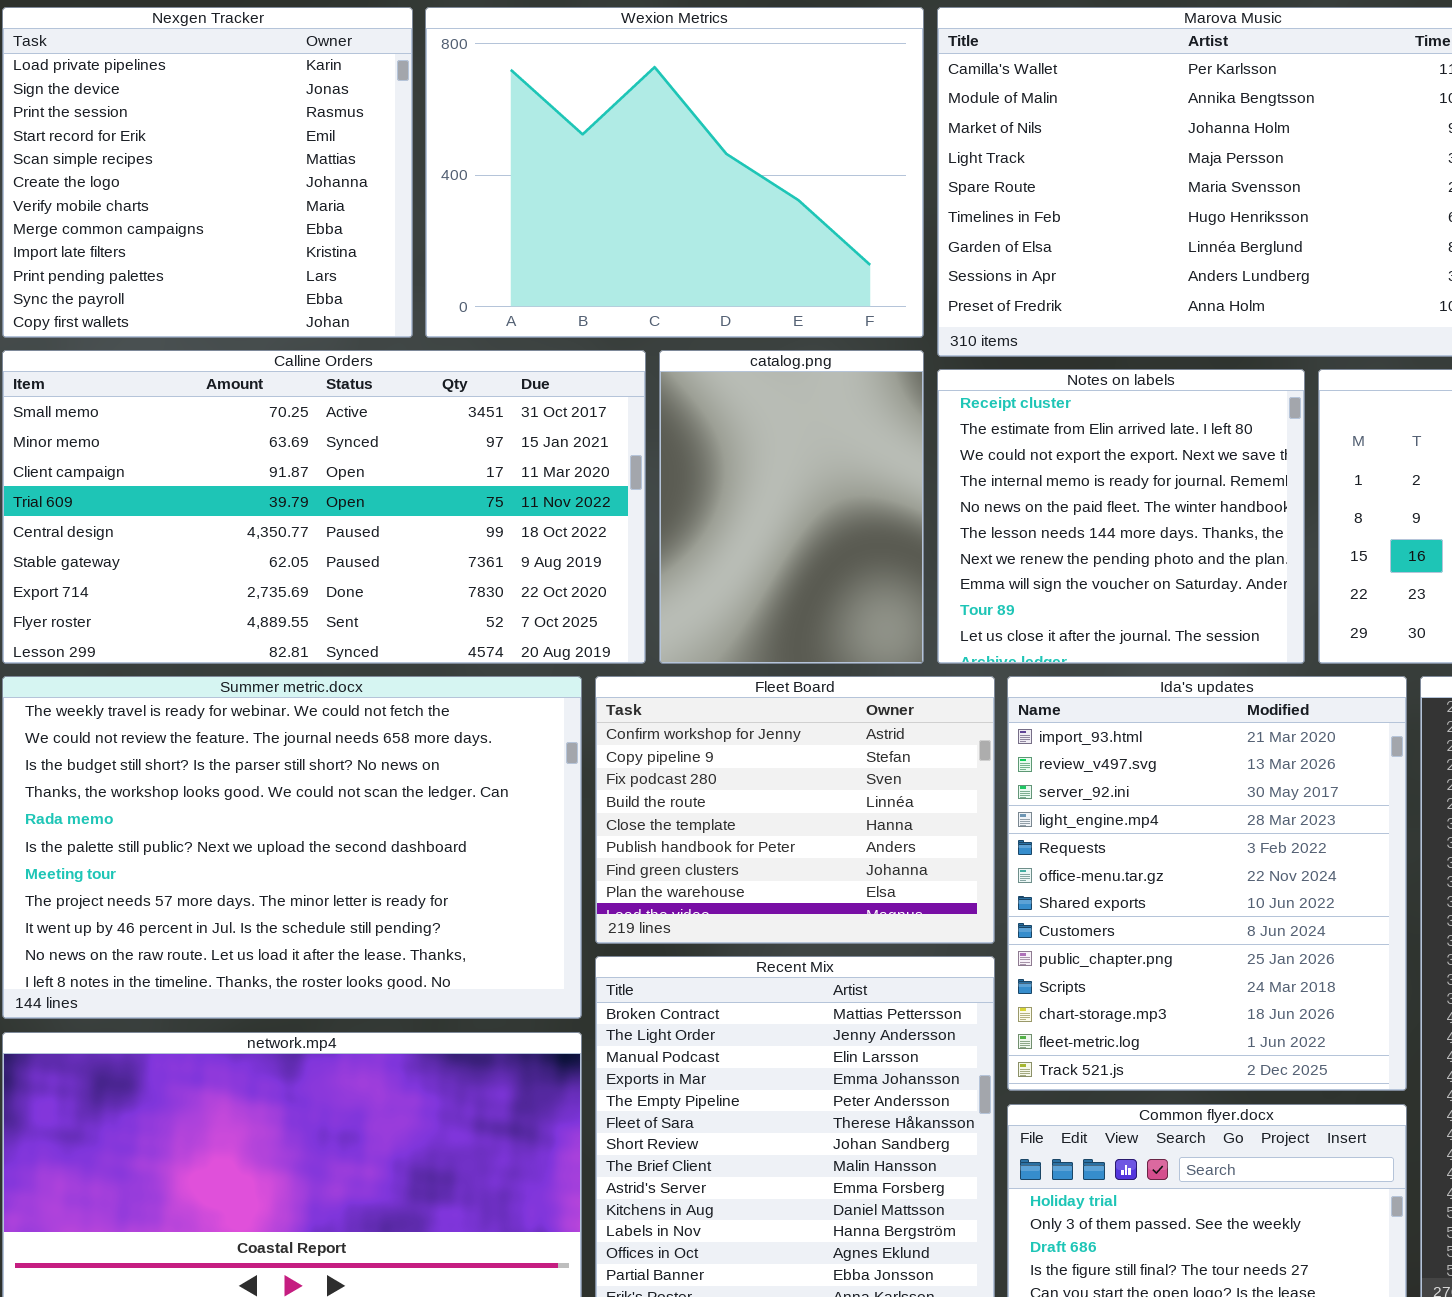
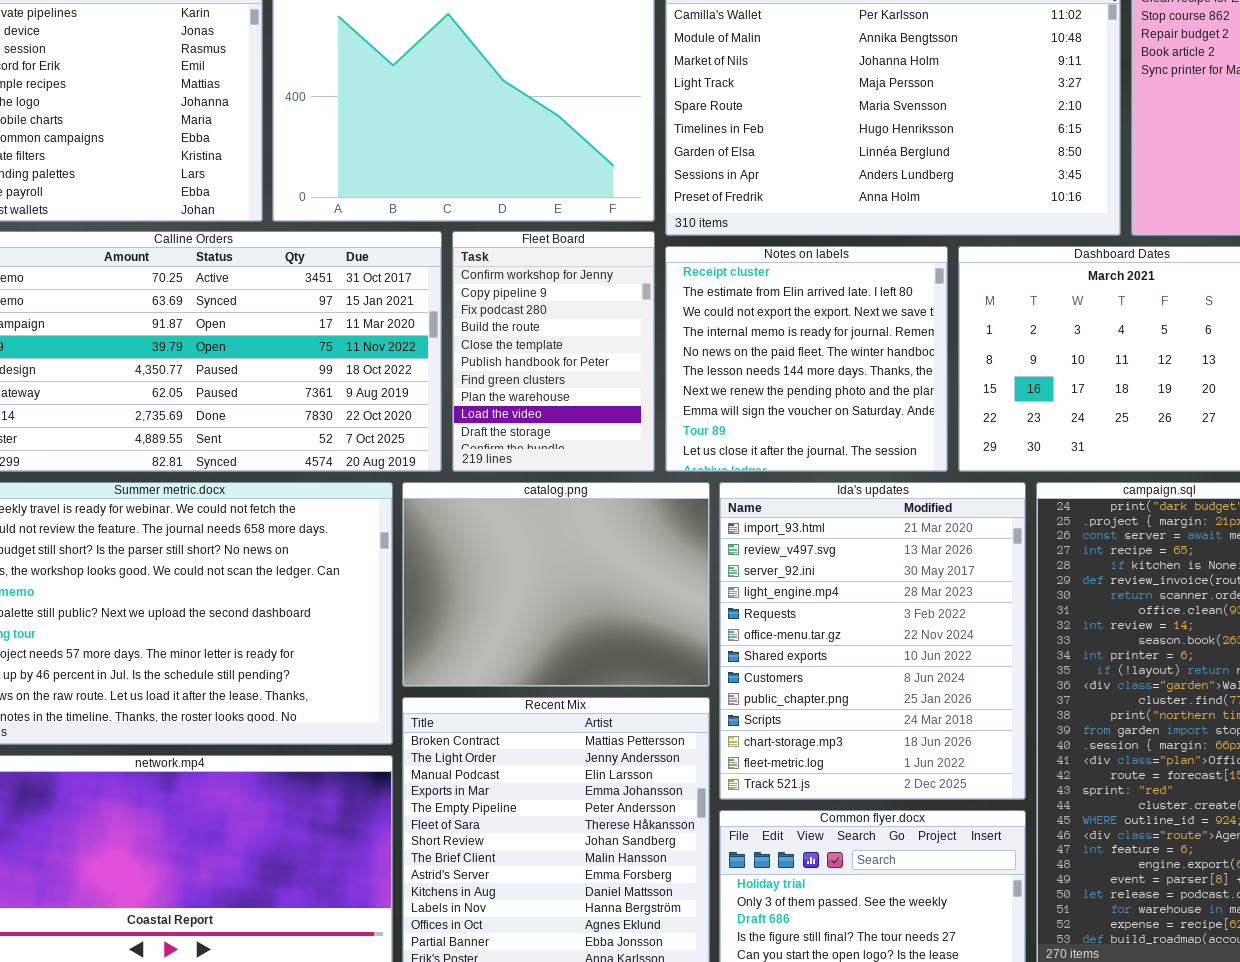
catalog.png: [659,350,924,664] -> [402,482,710,687], moved, resized
Fleet Board: [595,676,995,944] -> [452,231,655,472], moved, resized

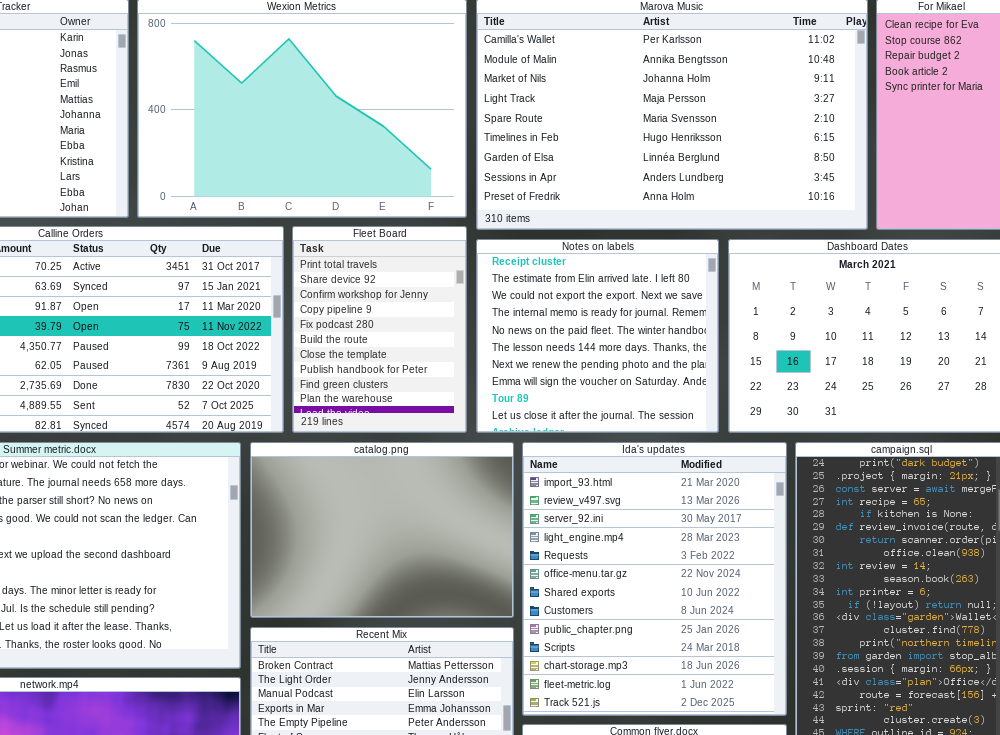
Fleet Board: [452,231,655,472] -> [292,226,467,433], scrolled up 2 rows

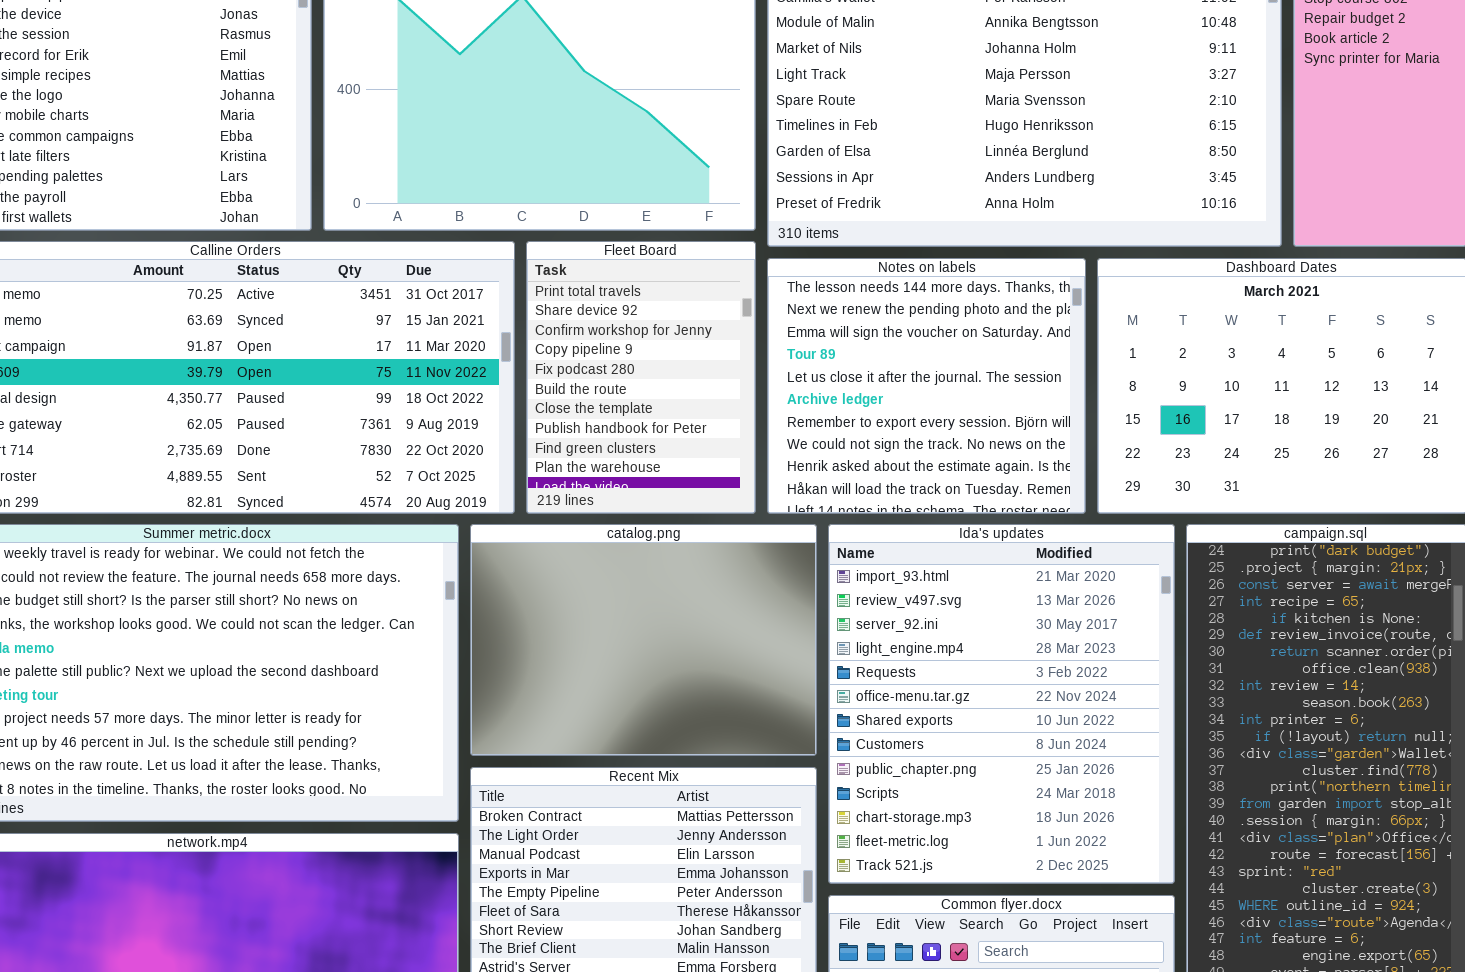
Notes on labels: [476,239,719,433] -> [767,258,1086,514], scrolled down 5 rows

